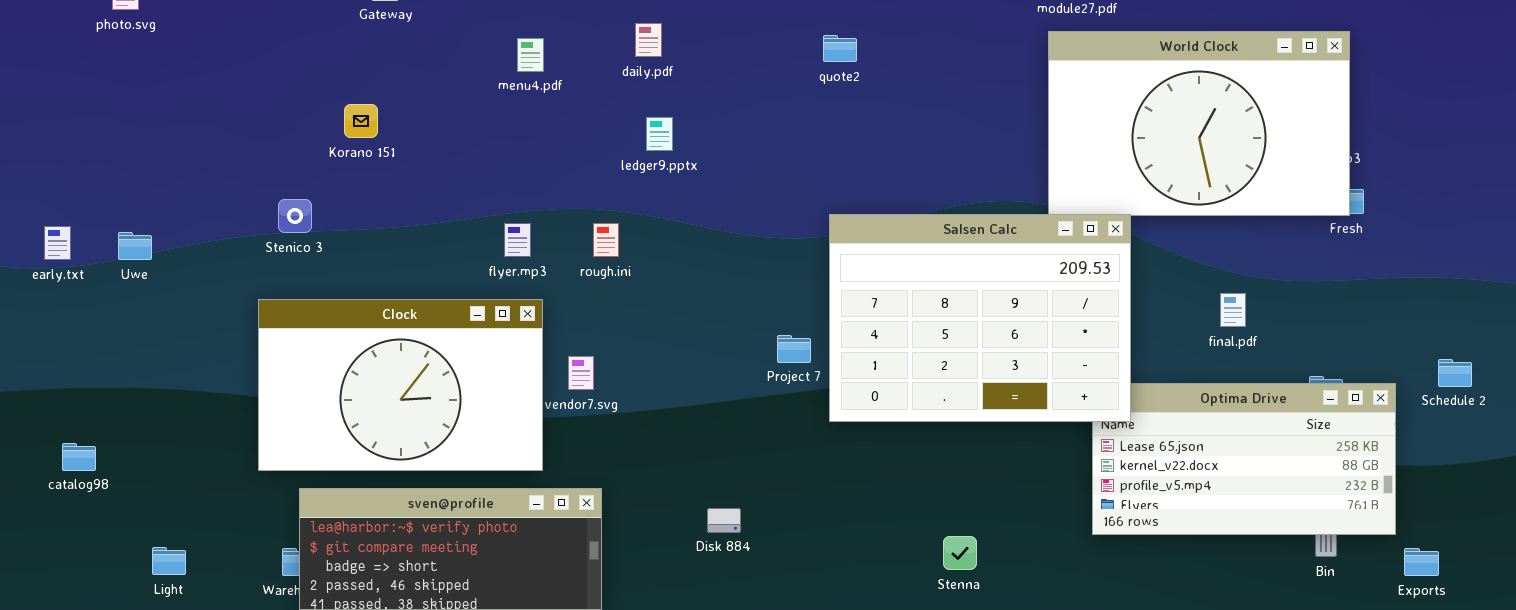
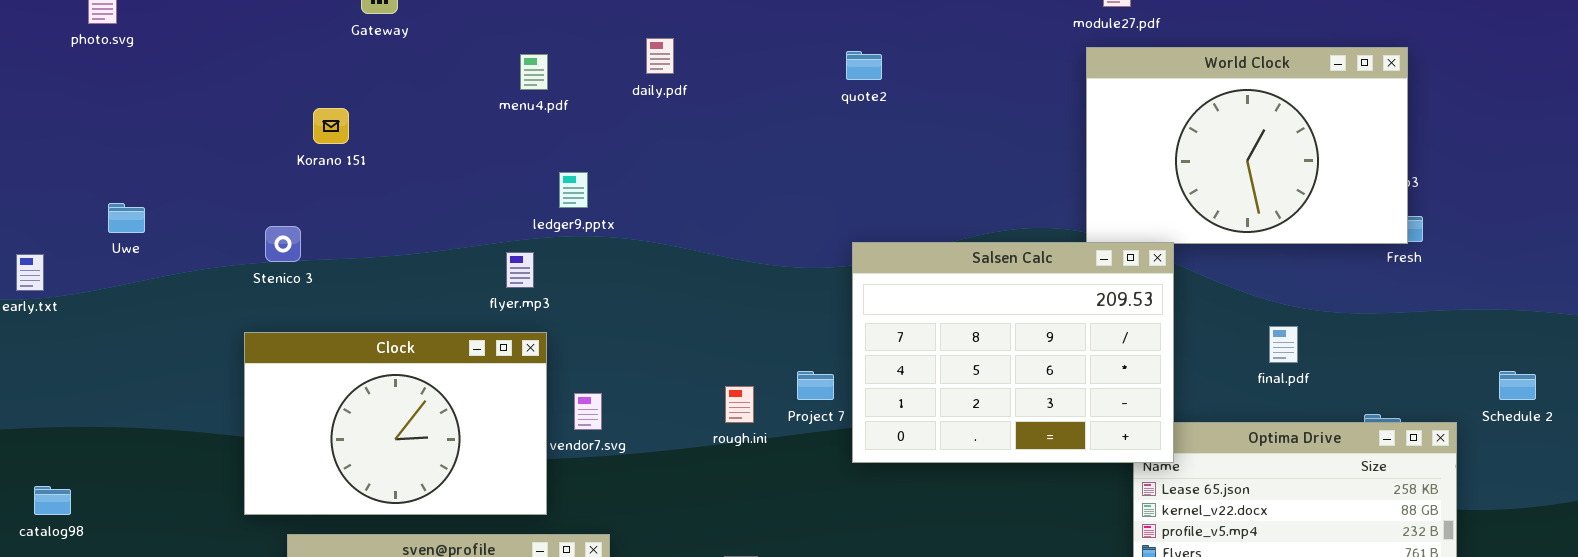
Korano 151: [344,104,378,138] -> [313,108,349,144], moved
ledger9.pptx: [646,117,673,151] -> [559,172,588,208], moved
rough.ini: [593,223,619,257] -> [725,386,754,423], moved
Uwe: [118,232,152,260] -> [108,203,145,233], moved
Schedule 2: [1438,359,1472,387] -> [1499,371,1536,400], moved

